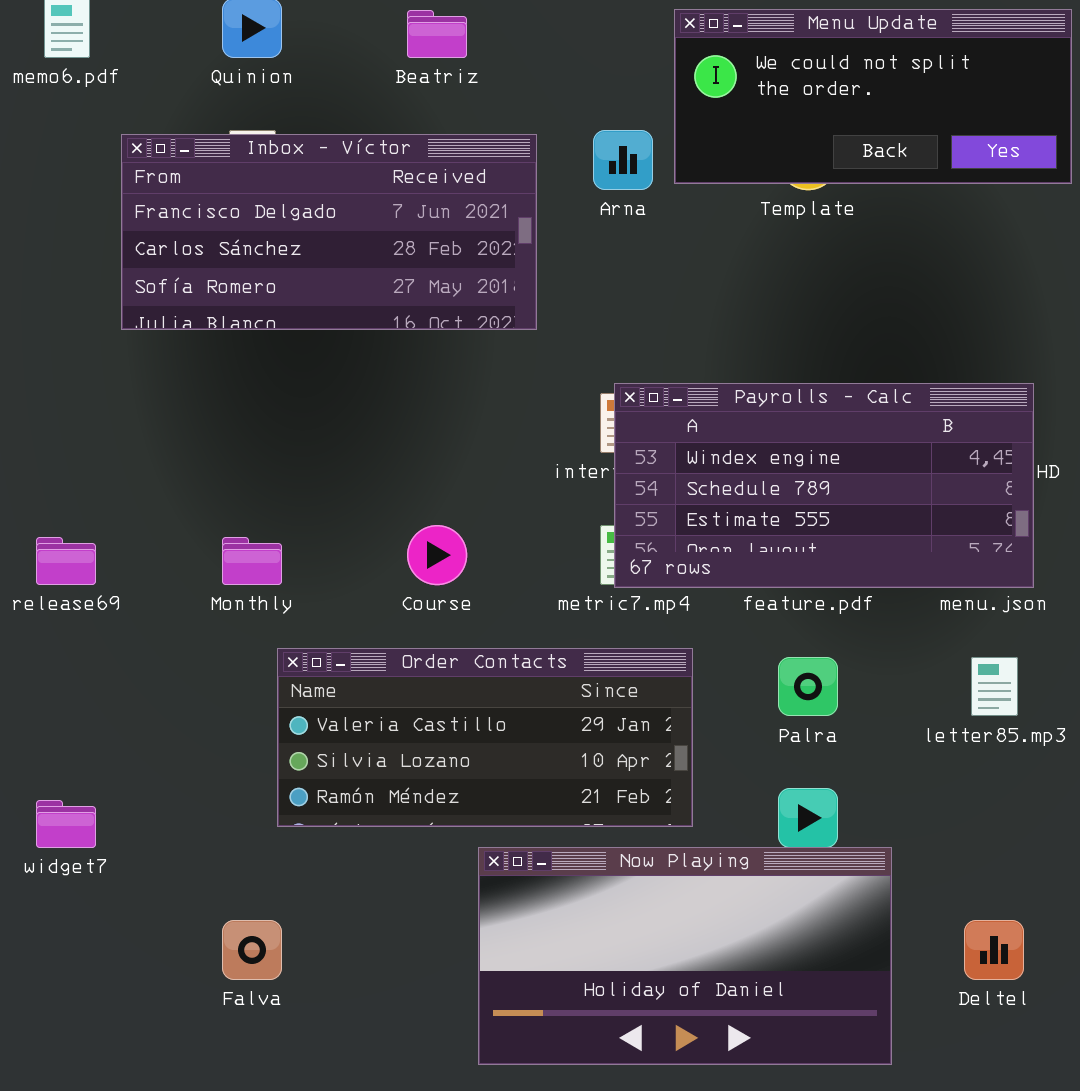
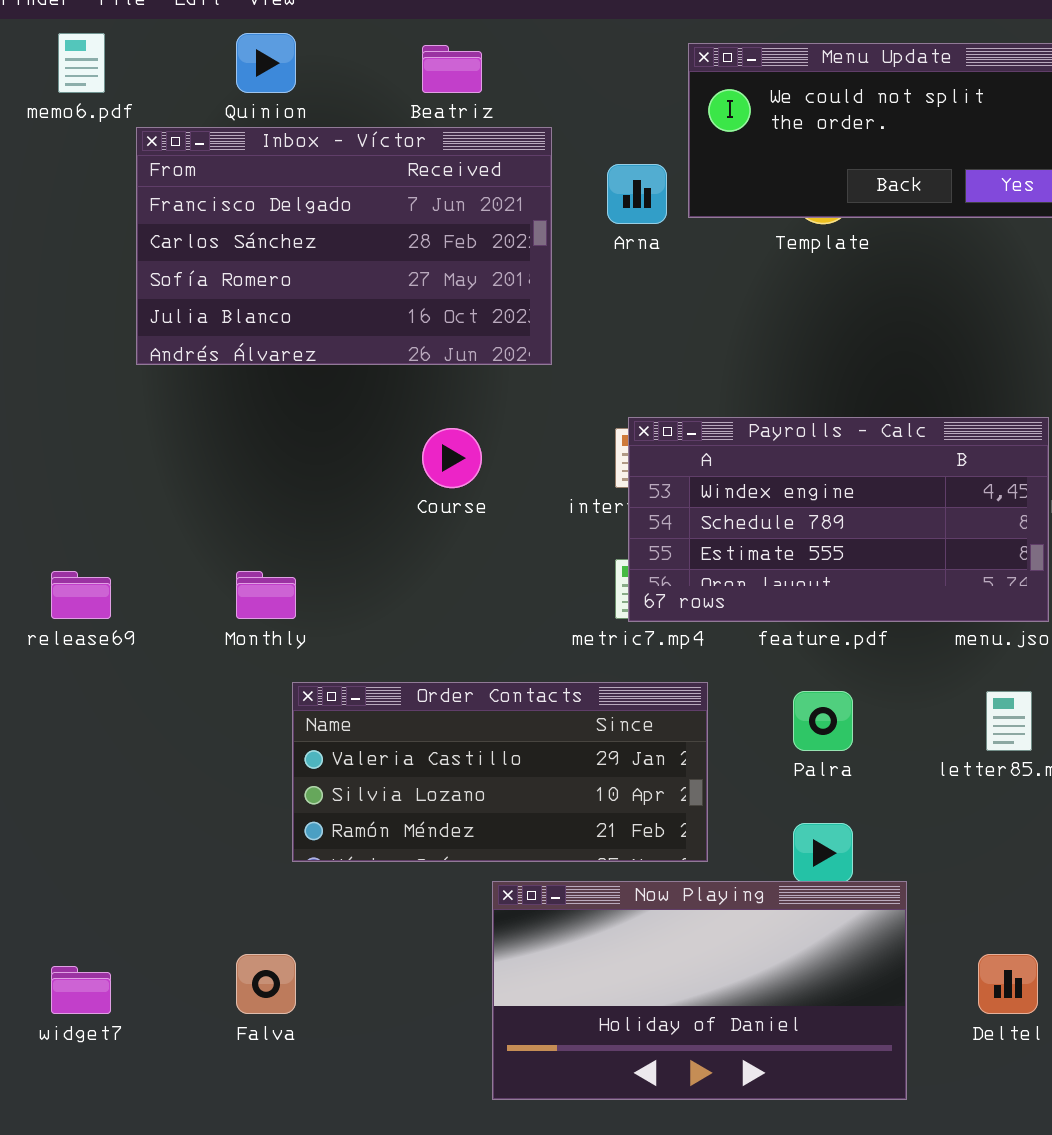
Inbox - Víctor: [121,134,537,330] -> [136,127,552,365], resized
Course: [407,525,467,585] -> [422,428,482,488], moved
widget7: [36,800,96,848] -> [51,966,111,1014], moved

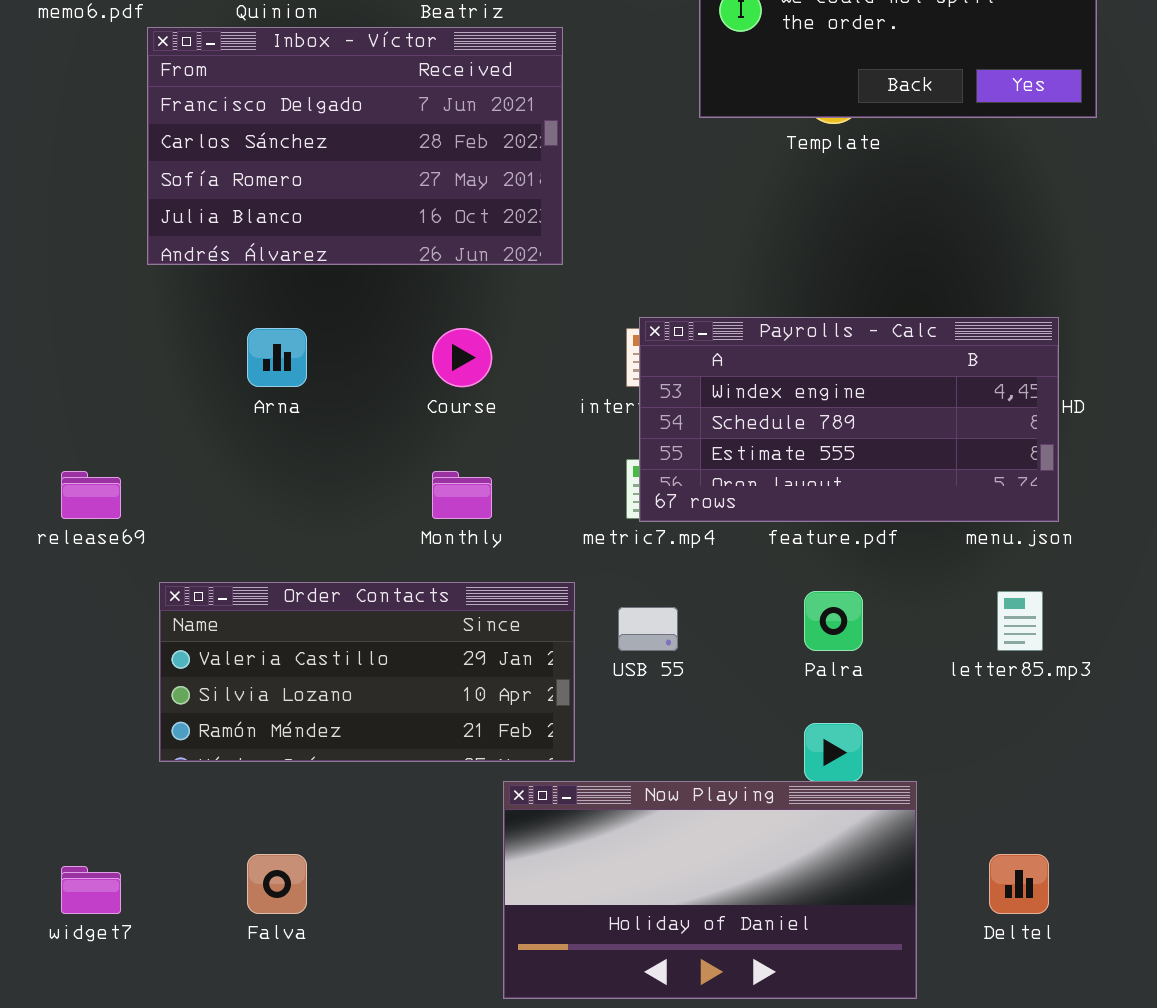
Arna: [607,164,667,224] -> [247,328,307,387], moved
Monthly: [236,571,296,619] -> [432,471,492,519], moved
Order Contacts: [292,682,708,862] -> [159,582,575,762], moved

